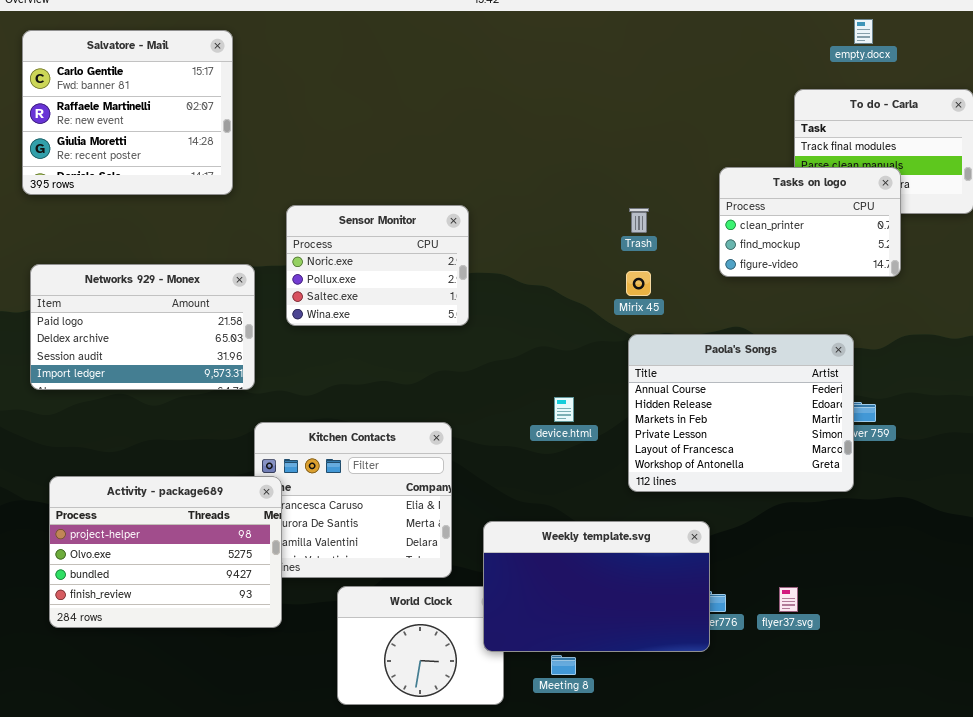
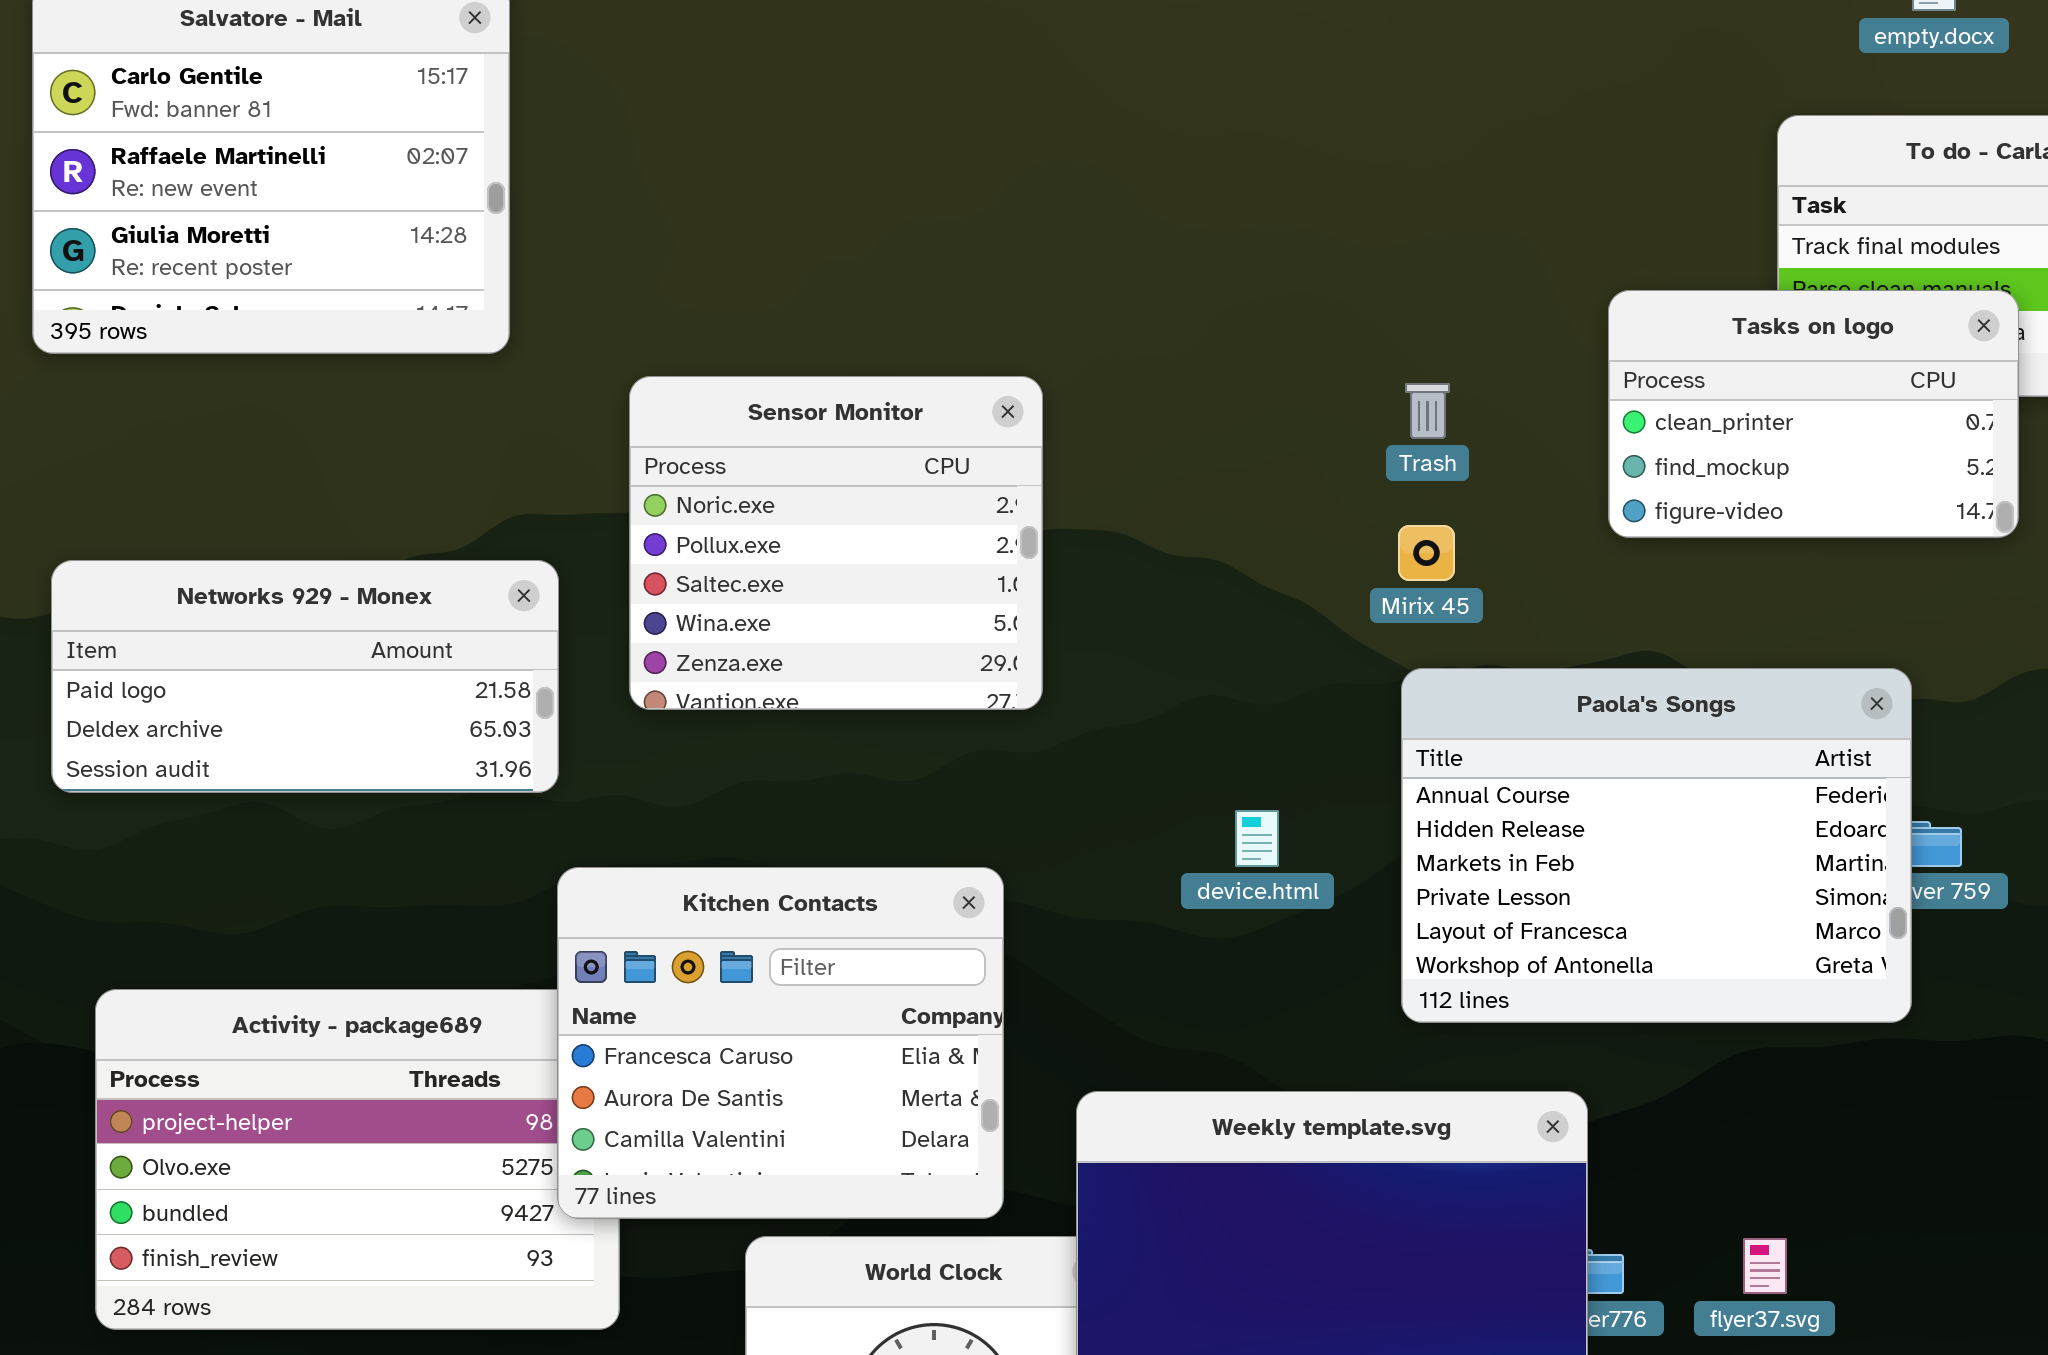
Sensor Monitor: [286,205,469,326] -> [629,376,1043,710], resized
Networks 929 - Monex: [30,264,255,390] -> [51,560,559,793], resized
Kitchen Contacts: [254,422,452,578] -> [557,867,1004,1219], raised

